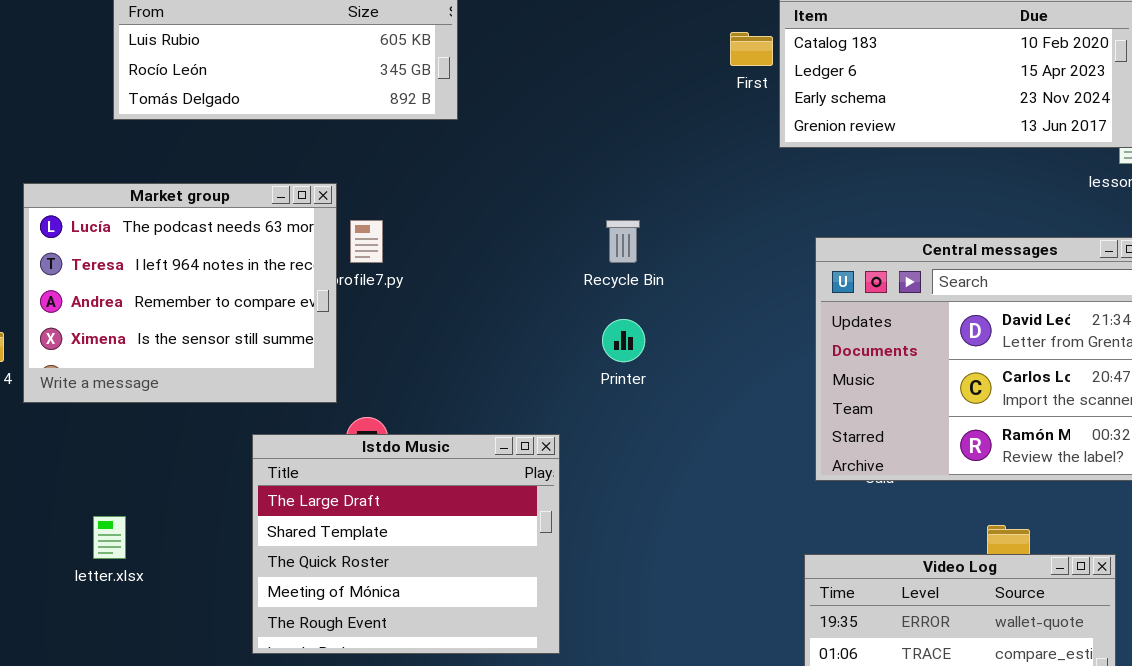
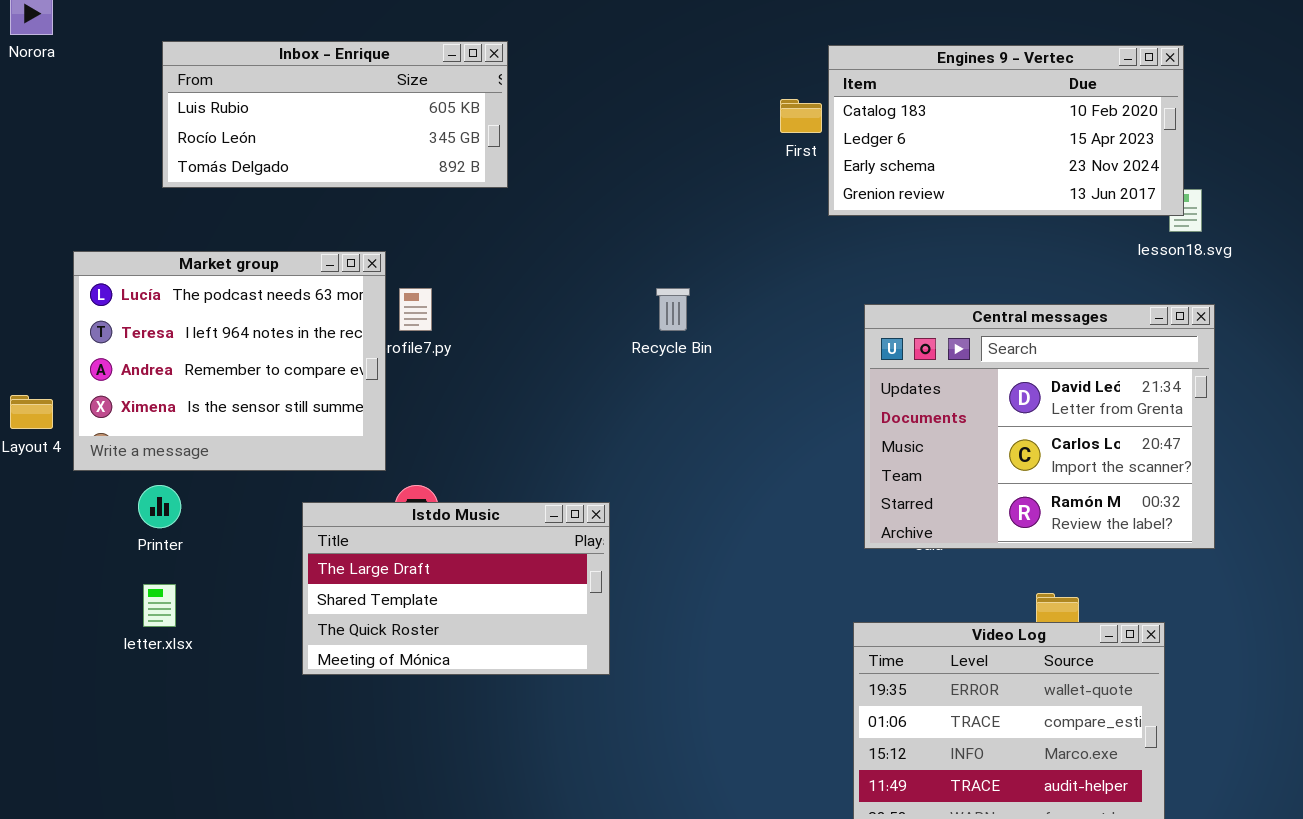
Printer: [602,319,645,362] -> [138,485,181,528], moved
Istdo Music: [252,434,560,654] -> [302,502,610,675], resized

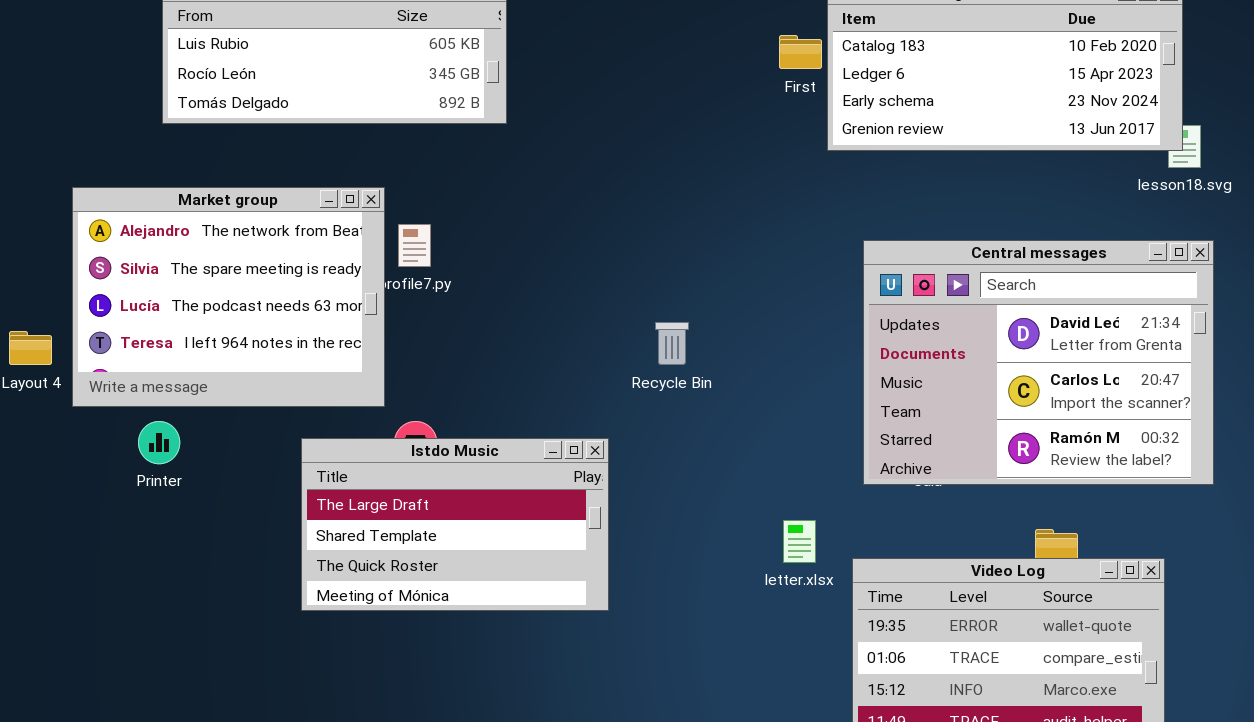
Market group: [73,251,386,471] -> [72,187,385,407], scrolled up 2 rows
Recycle Bin: [656,288,690,331] -> [655,322,689,365], moved
letter.xlsx: [143,584,176,627] -> [783,520,816,563], moved

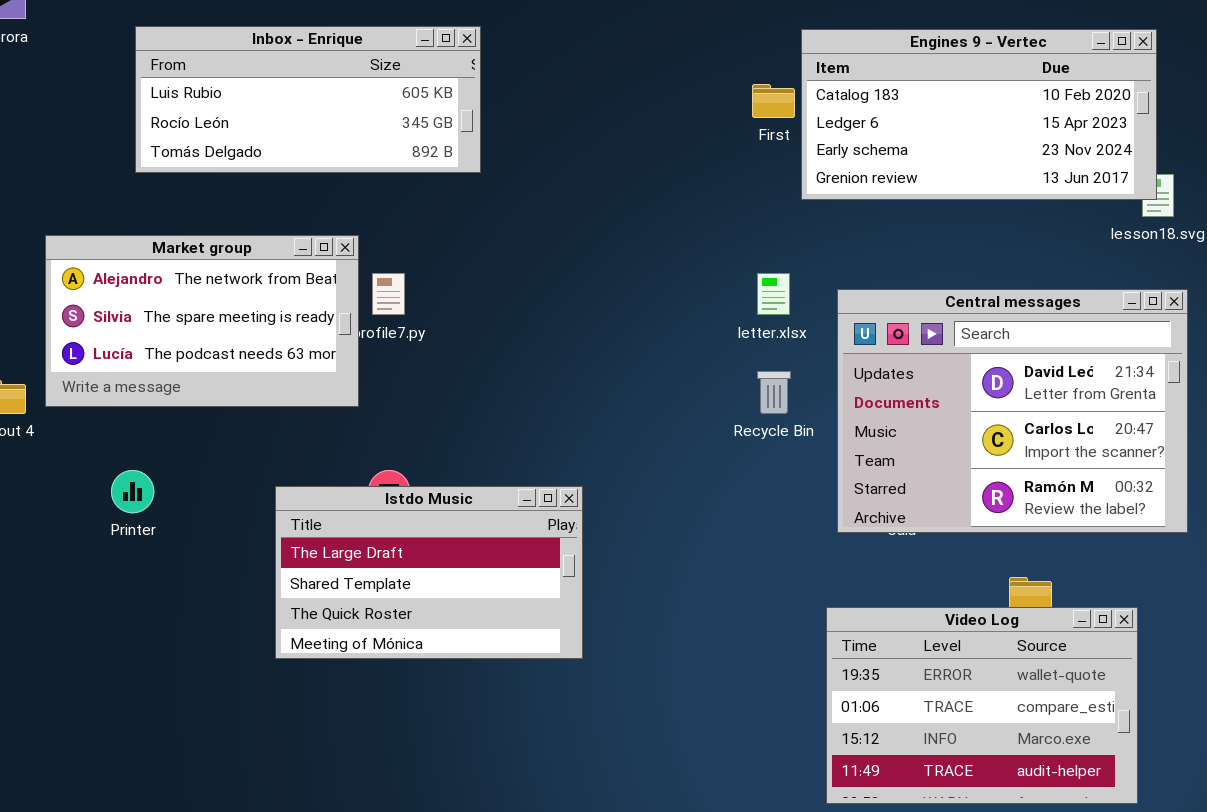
Market group: [72,187,385,407] -> [45,235,359,407], resized
Recycle Bin: [655,322,689,365] -> [757,371,791,414], moved
letter.xlsx: [783,520,816,563] -> [757,273,790,315], moved

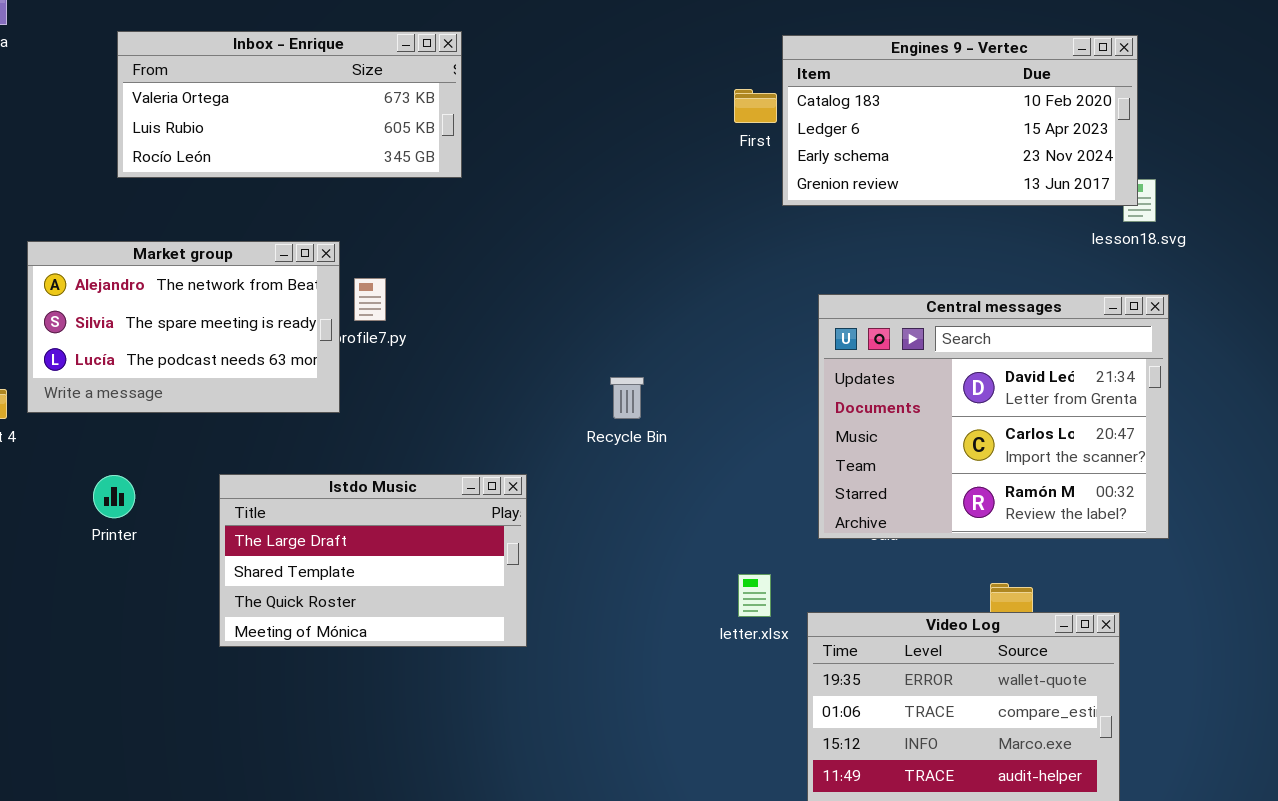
Inbox - Enrique: [135,26,481,173] -> [117,31,462,178], scrolled up 1 row
letter.xlsx: [757,273,790,315] -> [738,574,771,617], moved
Recycle Bin: [757,371,791,414] -> [610,377,644,419], moved
Istdo Music: [275,486,583,659] -> [219,474,527,647], moved

